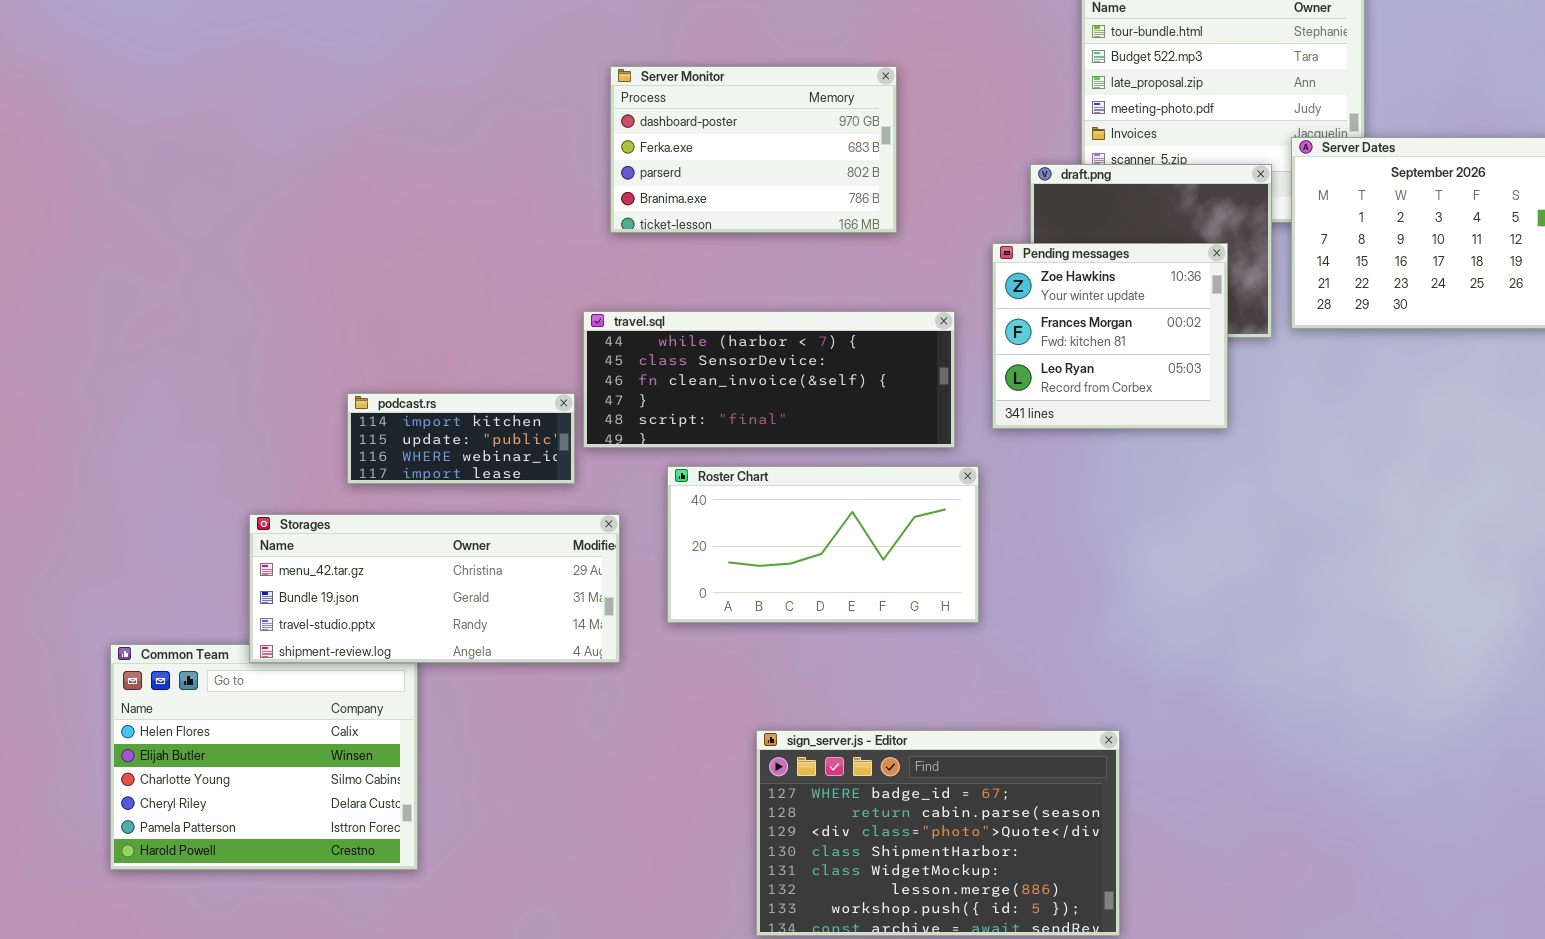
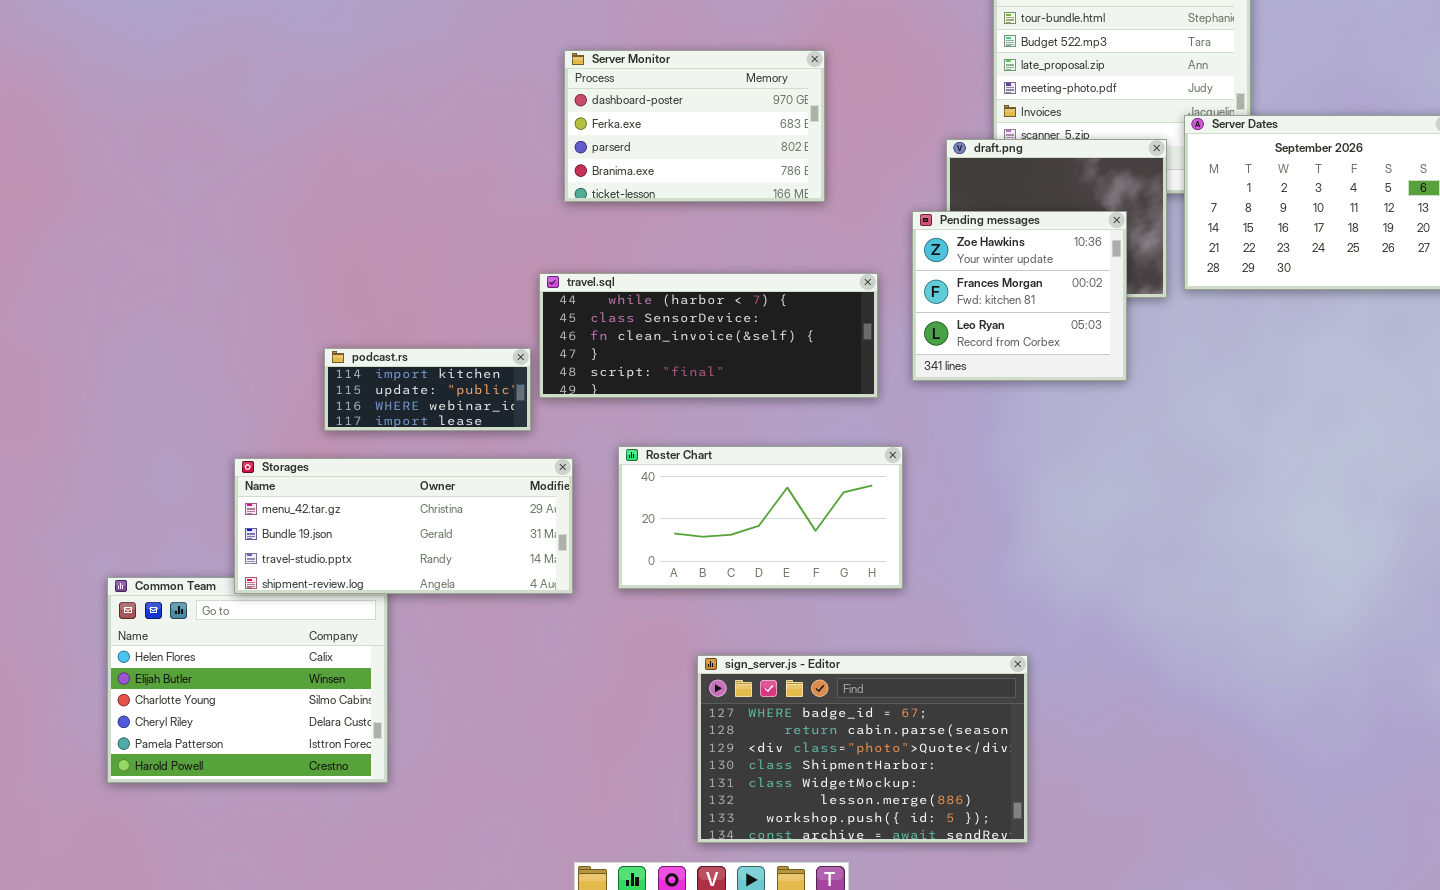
Roster Chart: [667,466,979,623] -> [618,446,903,589], moved

